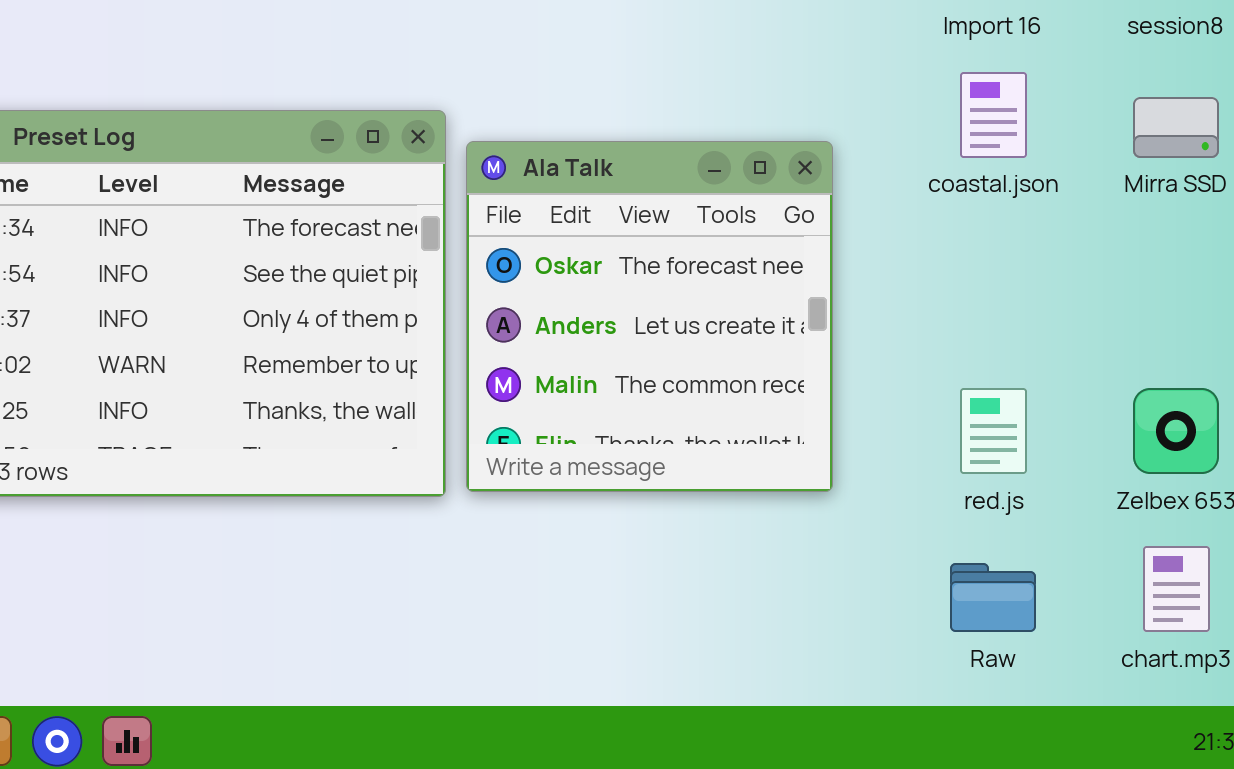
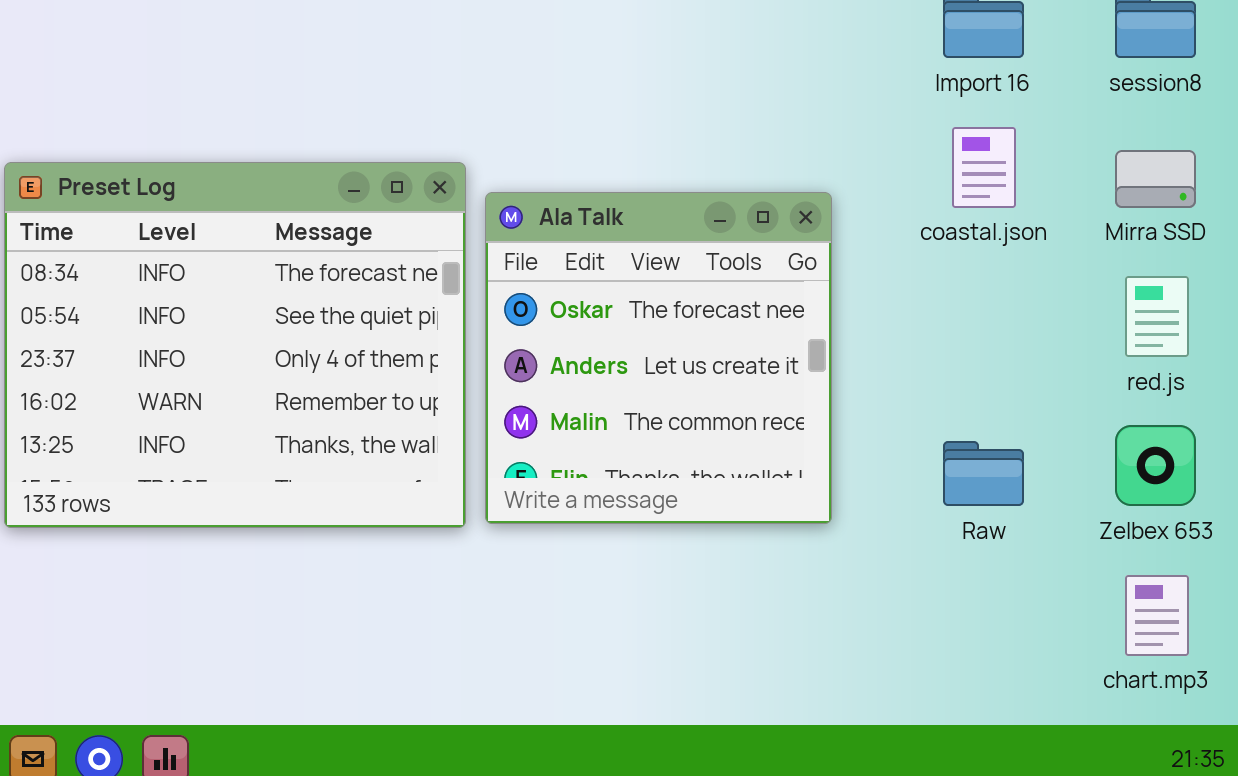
red.js: [960,388,1027,474] -> [1125,276,1189,357], moved
Raw: [950,563,1036,632] -> [943,441,1024,506], moved

